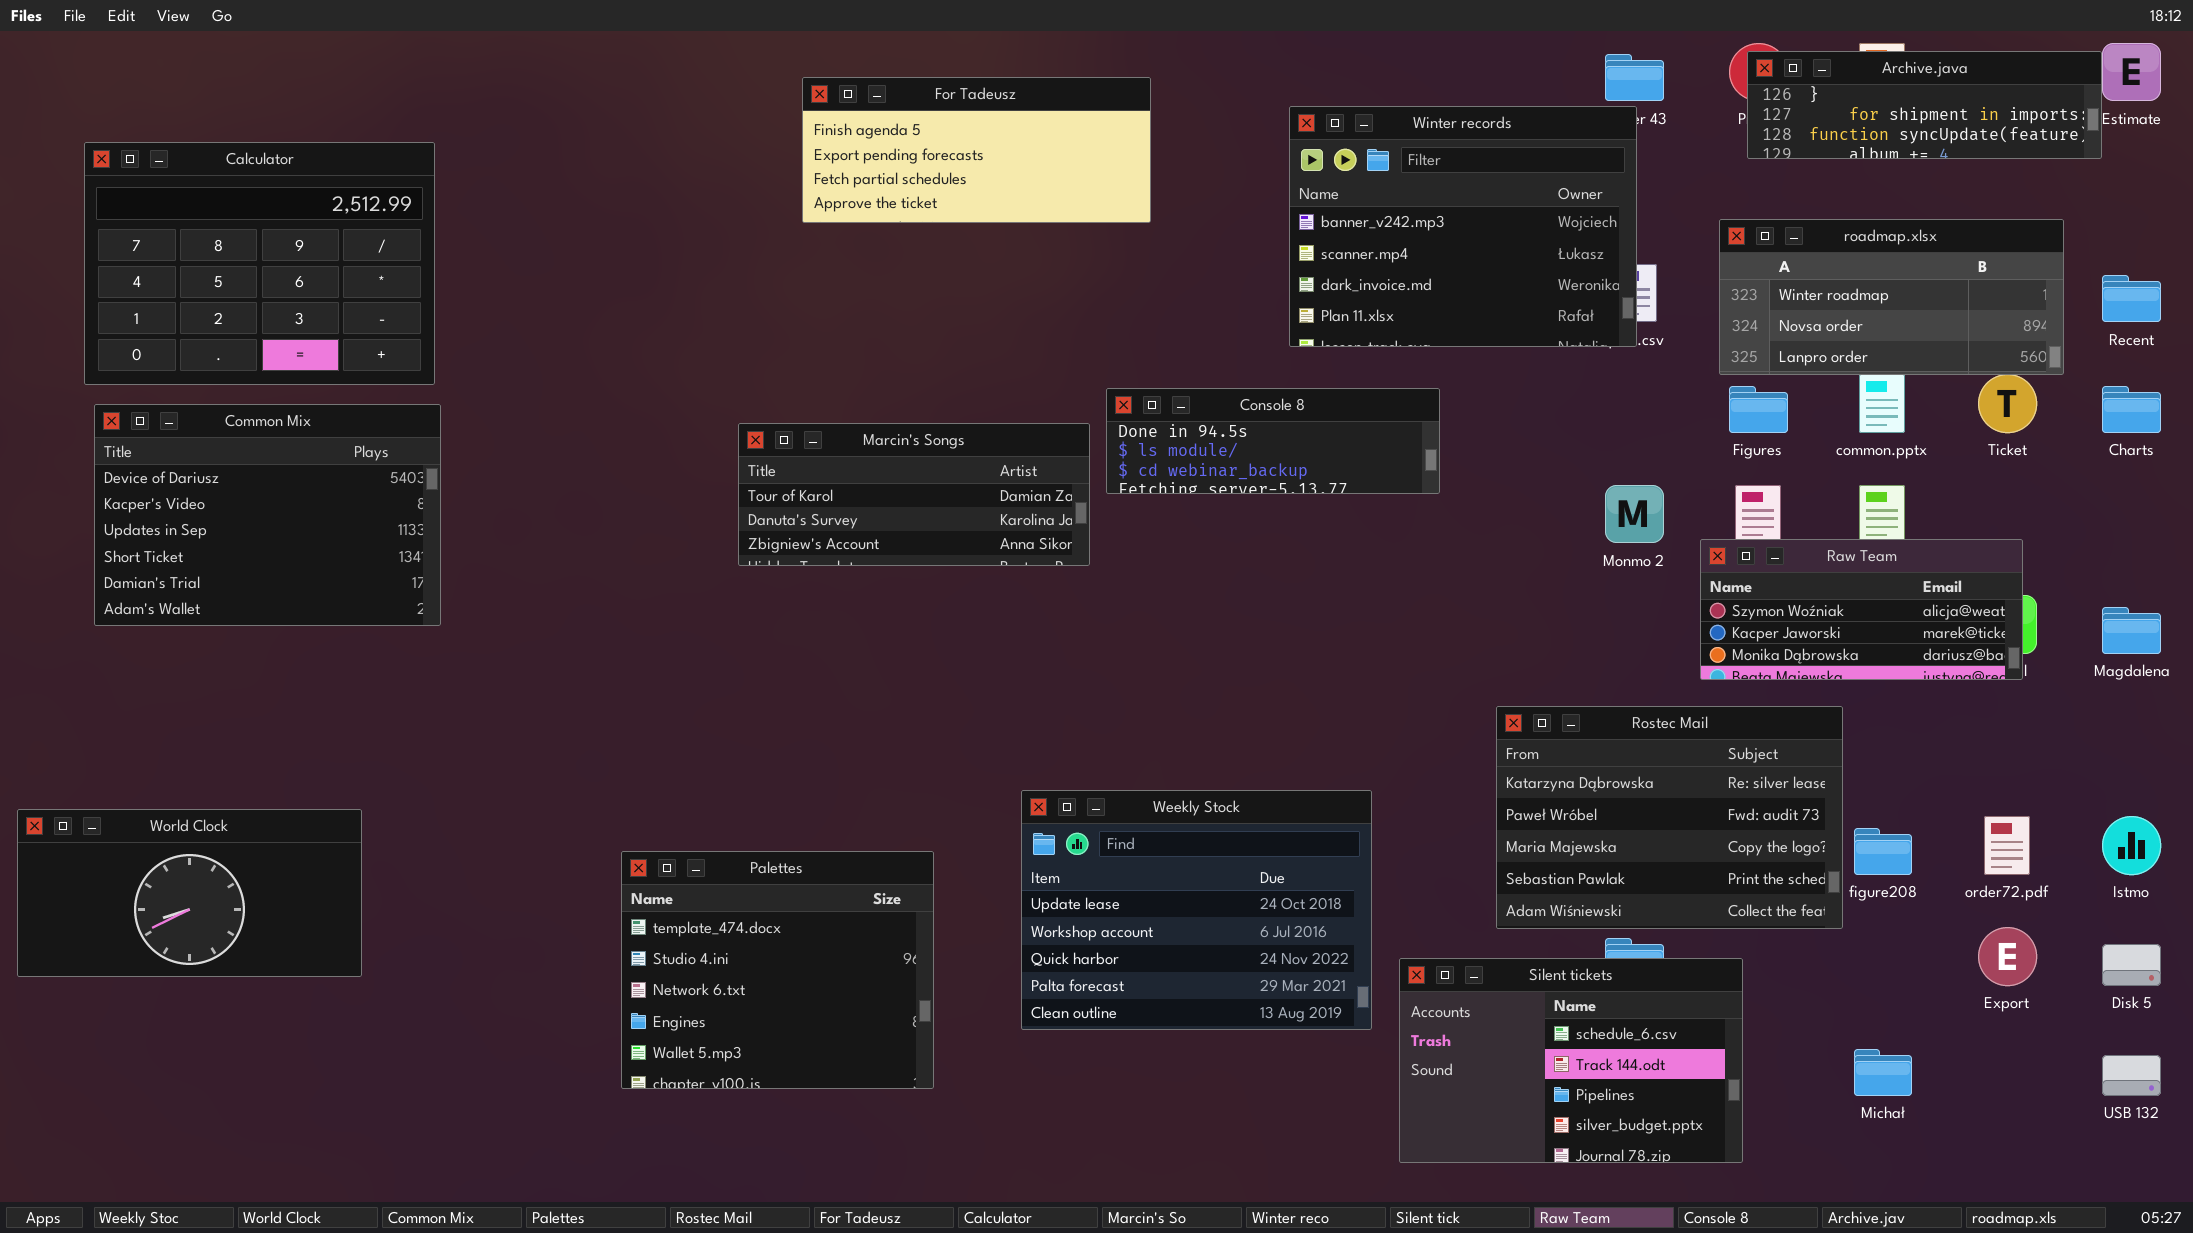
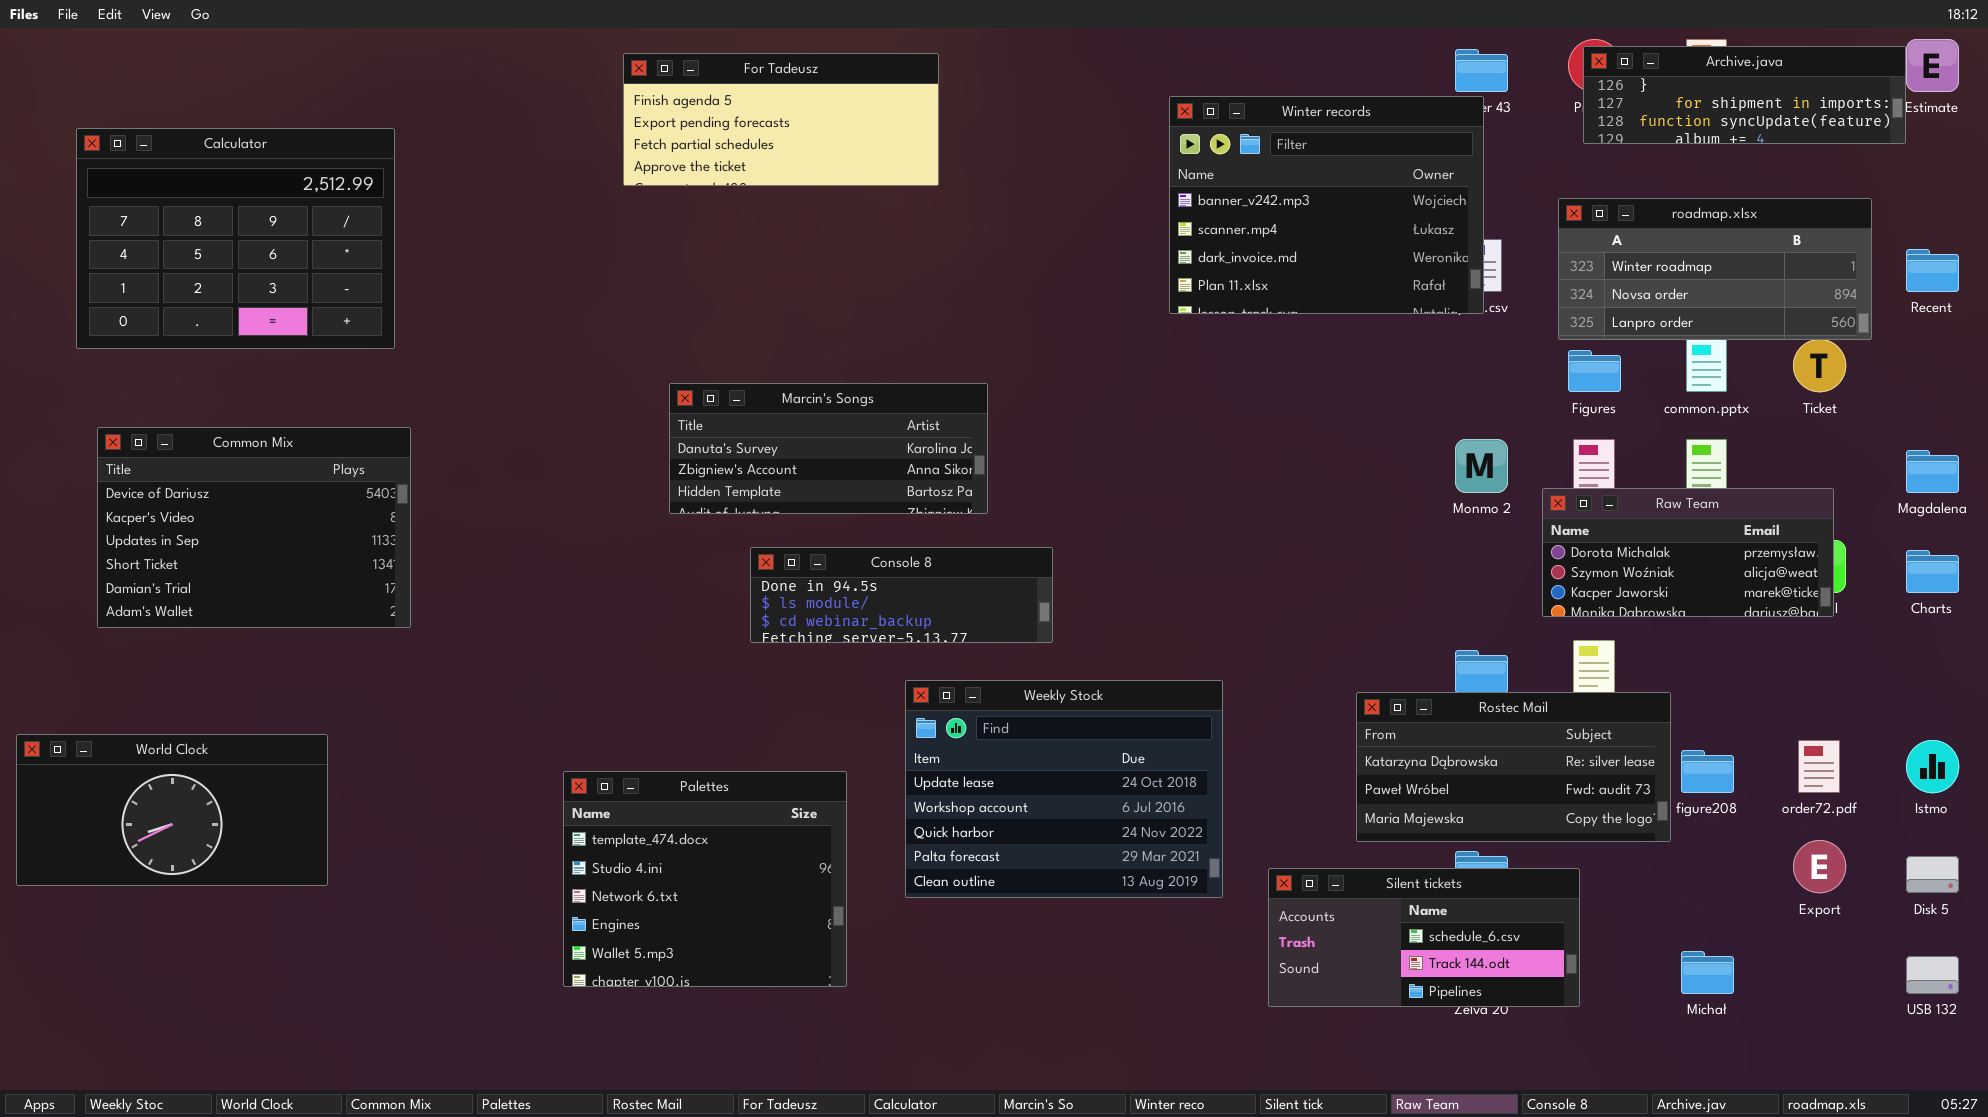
For Tadeusz: [802,77,1151,223] -> [623,53,939,186], moved
Charts: [2102,386,2161,433] -> [1906,550,1959,593], moved
Console 8: [1106,388,1440,494] -> [750,547,1053,643], moved
Common Mix: [94,404,441,626] -> [97,427,411,628], moved
Marcin's Songs: [738,423,1090,566] -> [669,383,988,514], scrolled down 1 row
Raw Team: [1700,539,2023,680] -> [1542,488,1834,617], scrolled up 1 row
Magdalena: [2102,607,2161,654] -> [1906,450,1959,493], moved
Rostec Mail: [1496,706,1843,929] -> [1356,692,1671,842], resized
Weekly Stock: [1021,790,1372,1030] -> [905,680,1223,898], moved
Silent tickets: [1399,958,1743,1163] -> [1268,868,1580,1007], resized

